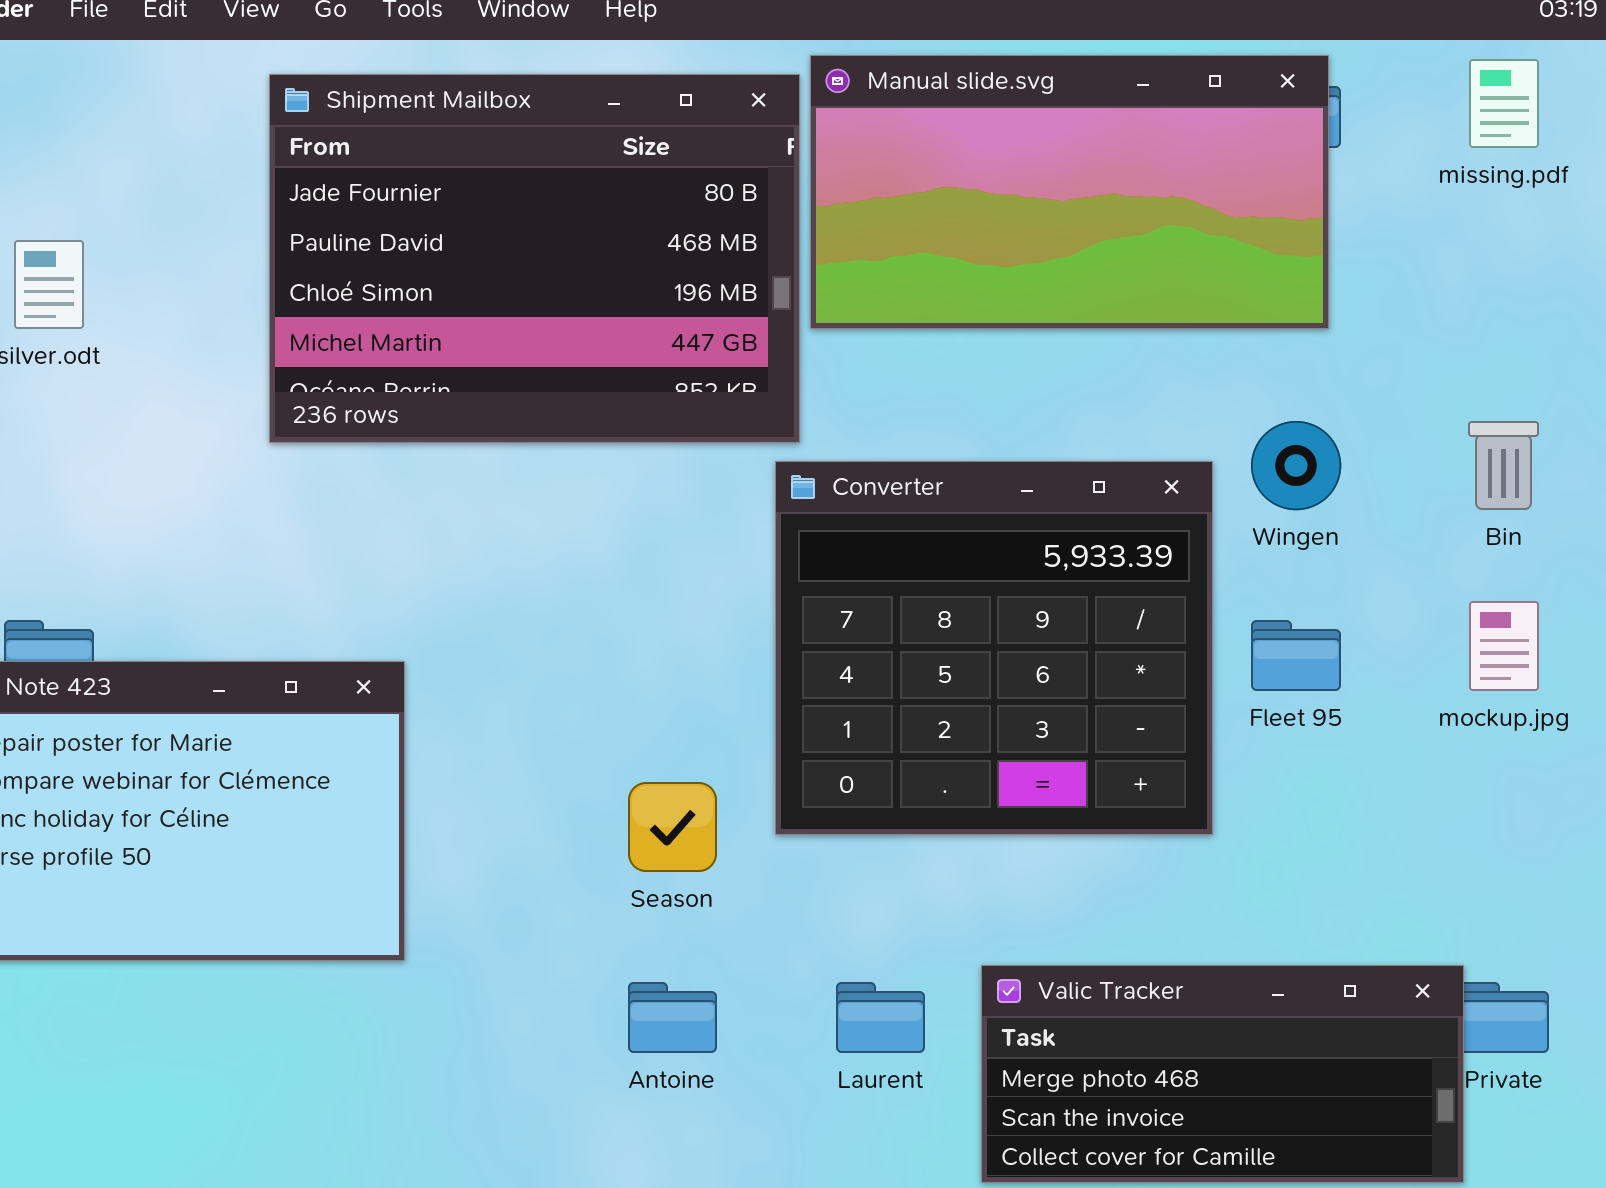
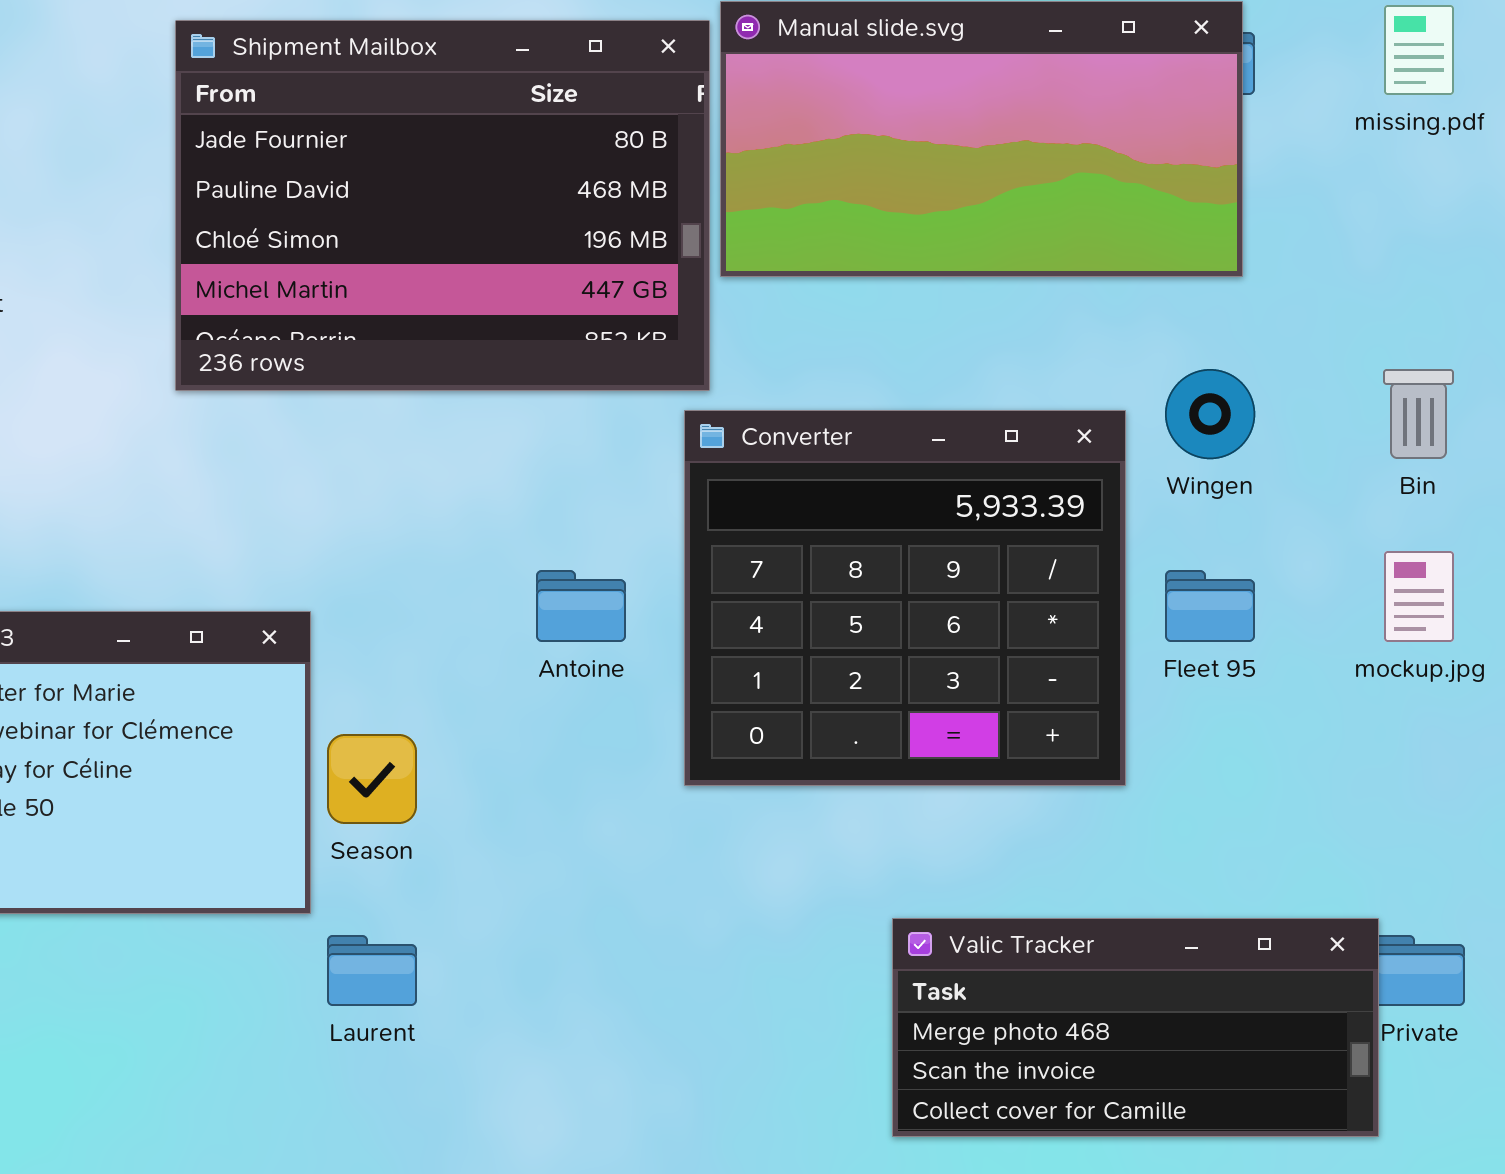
Season: [628,782,717,872] -> [327,734,417,824], moved
Antoine: [628,982,717,1053] -> [536,570,626,642], moved
Laurent: [836,982,925,1053] -> [327,935,417,1006], moved

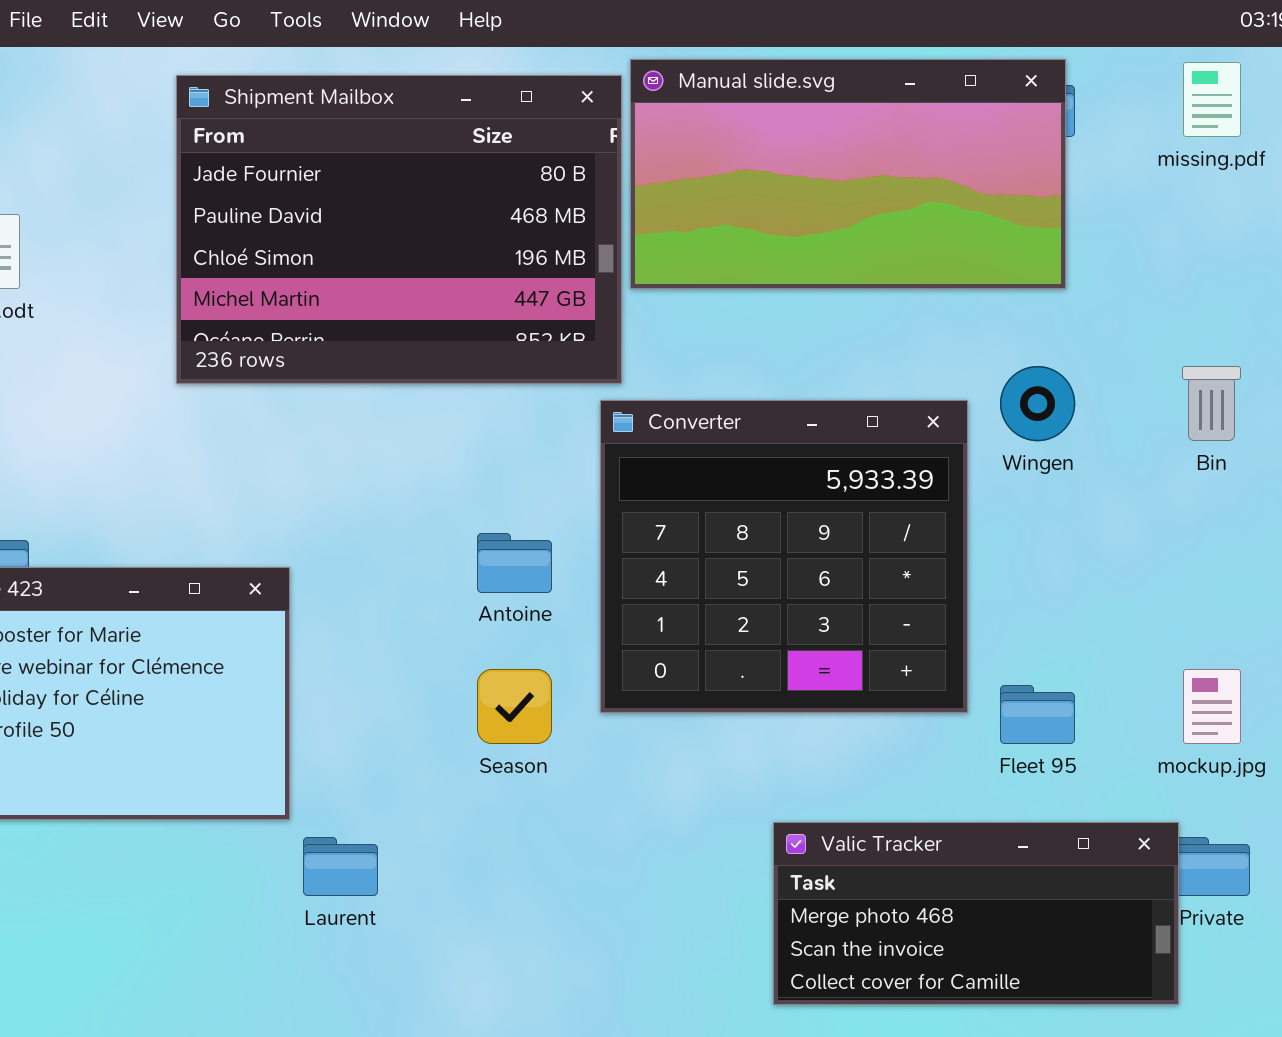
mockup.jpg: [1384,551,1454,642] -> [1183,669,1241,744], moved
Fleet 95: [1165,570,1255,642] -> [1000,685,1075,744], moved
Season: [327,734,417,824] -> [477,669,552,744], moved

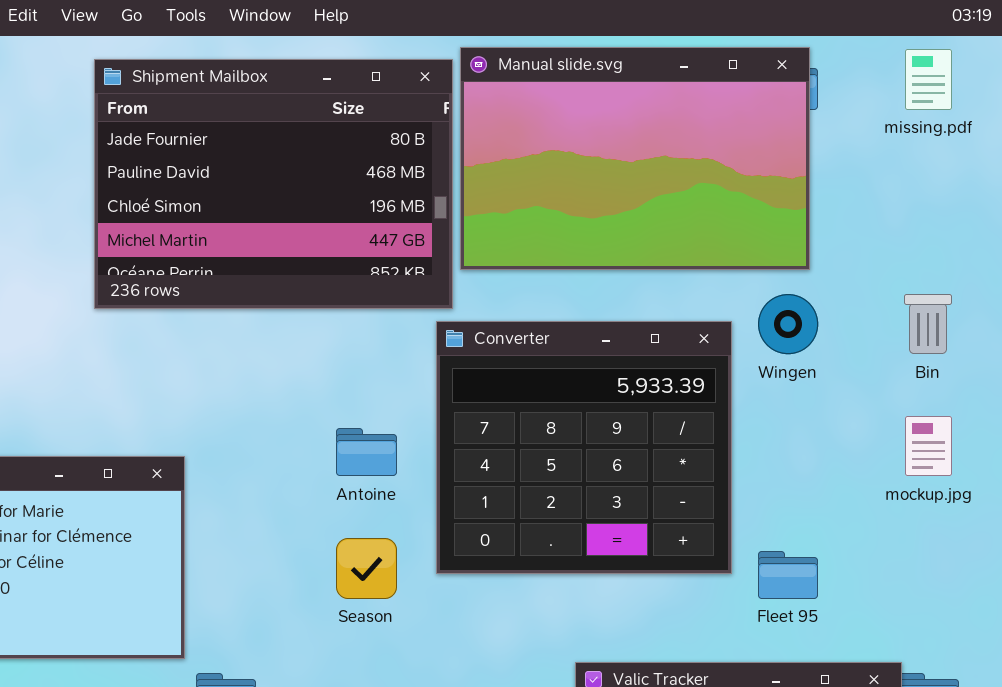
Manual slide.svg: [630,59,1066,289] -> [460,47,810,270], resized
mockup.jpg: [1183,669,1241,744] -> [905,416,952,476], moved

